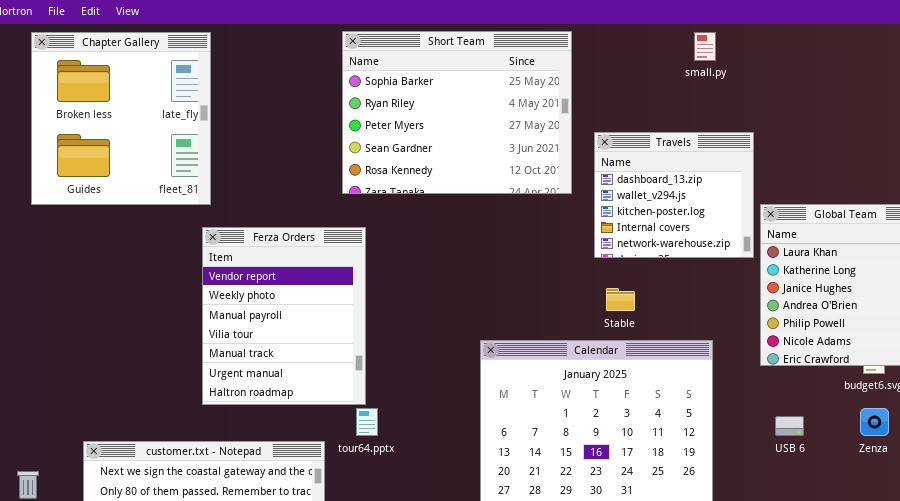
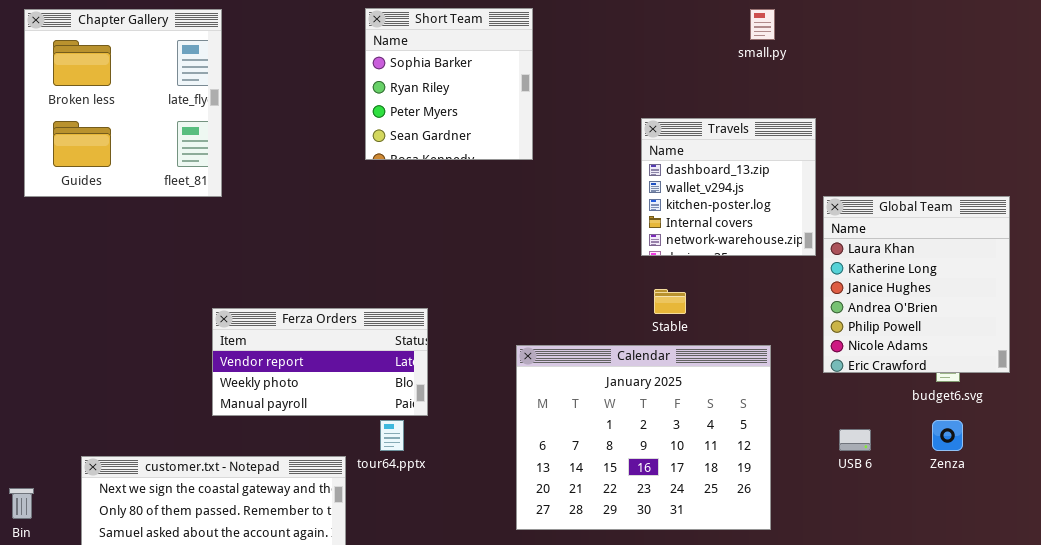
Short Team: [342,31,572,194] -> [365,8,533,160], resized
Ferza Orders: [202,227,366,405] -> [212,308,428,416], resized

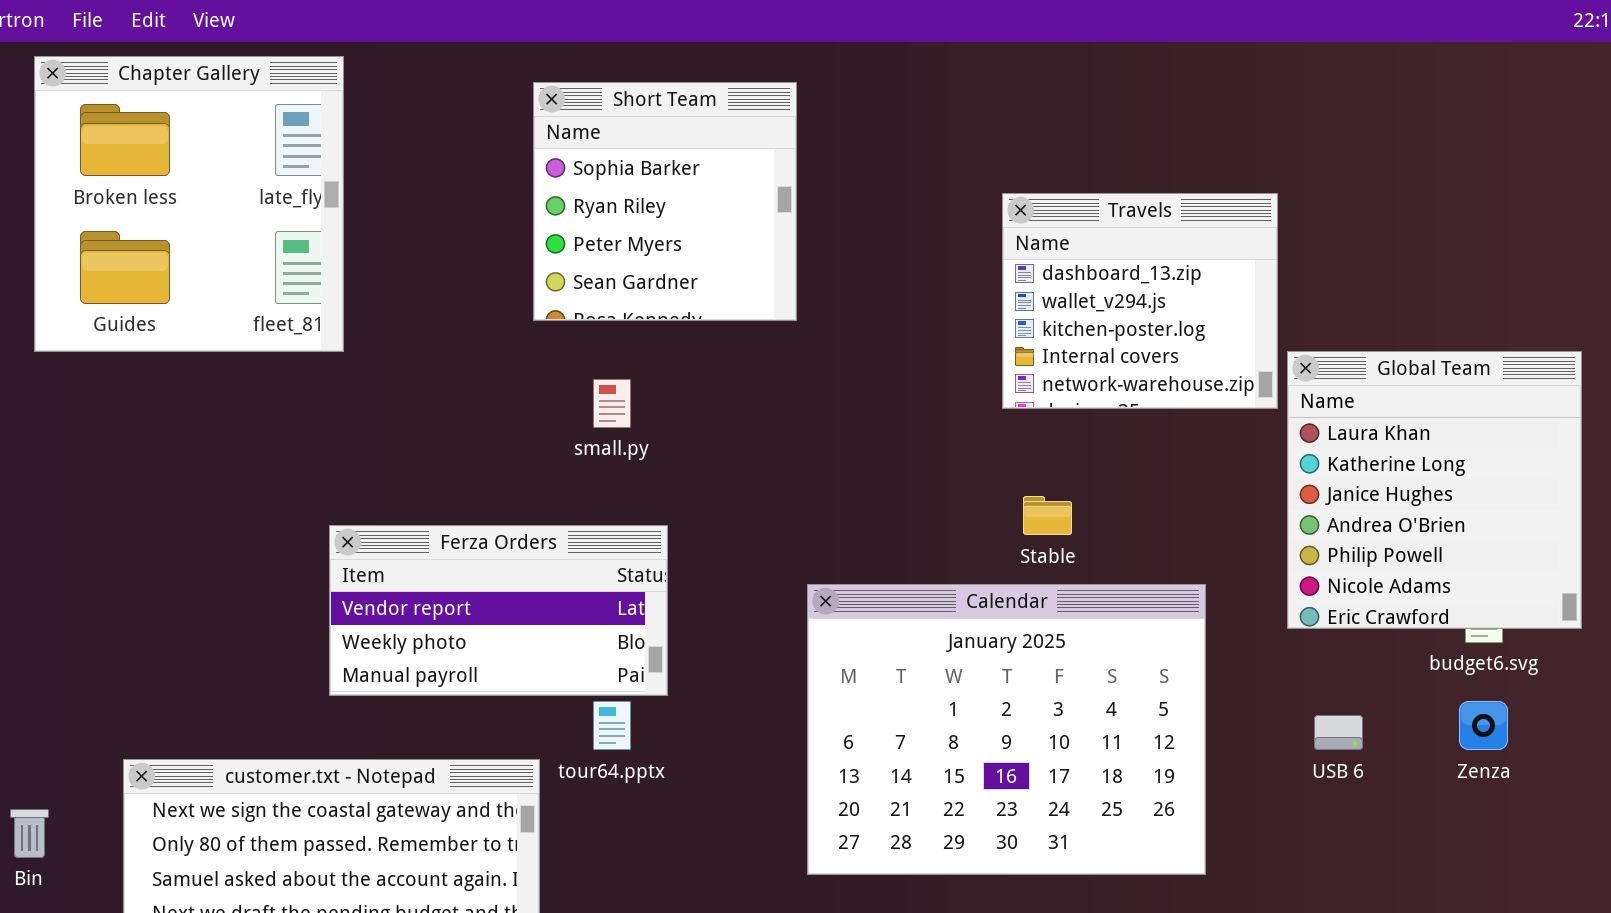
Short Team: [365,8,533,160] -> [533,82,797,321], moved
small.py: [750,9,775,40] -> [593,379,631,428], moved
Travels: [641,118,816,256] -> [1002,193,1278,409], moved

